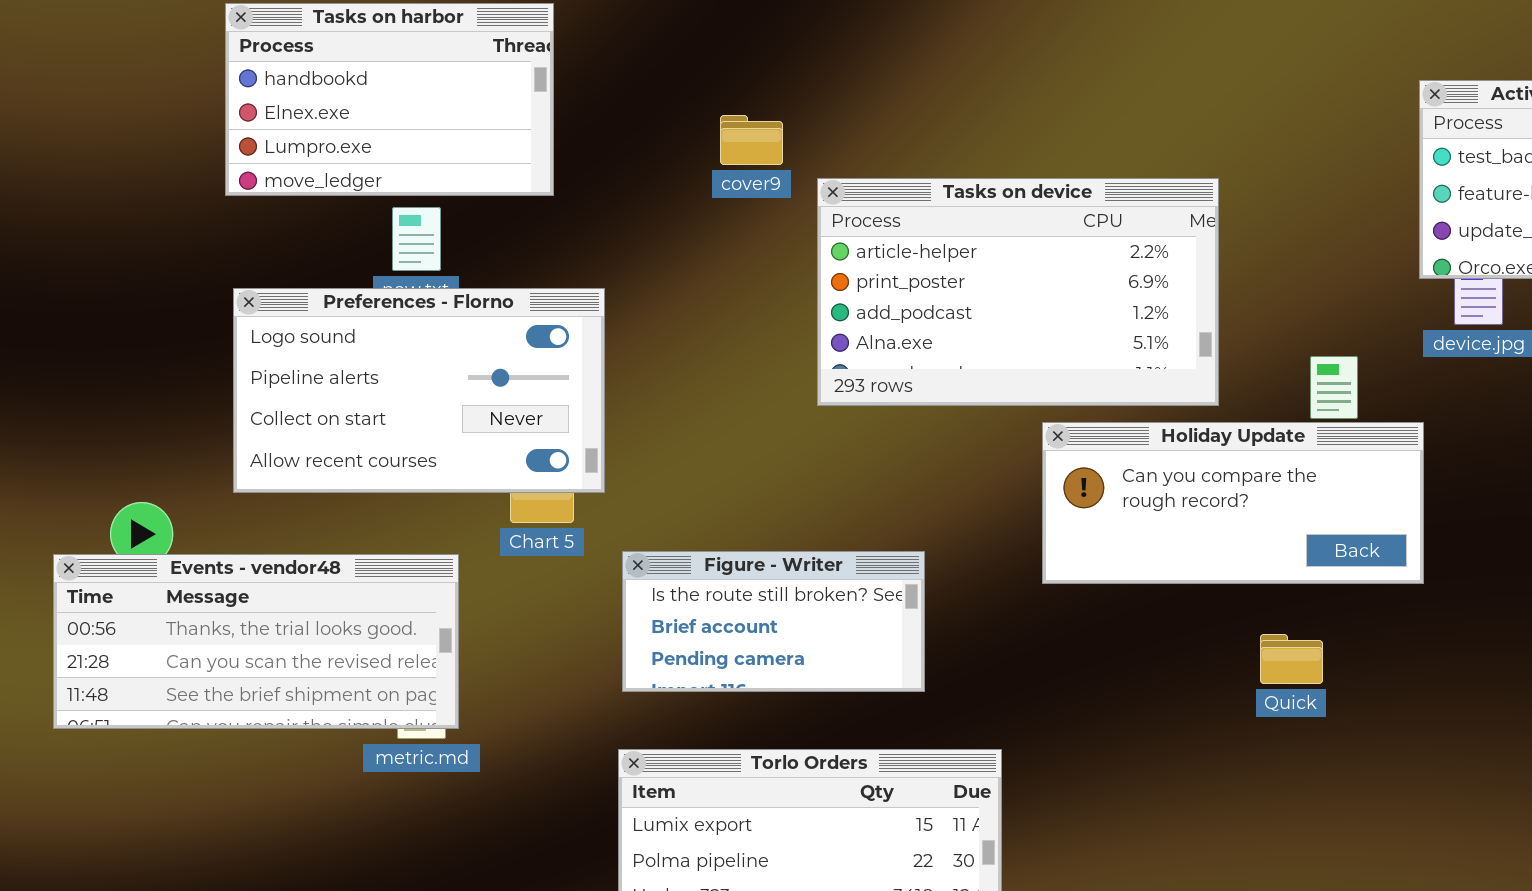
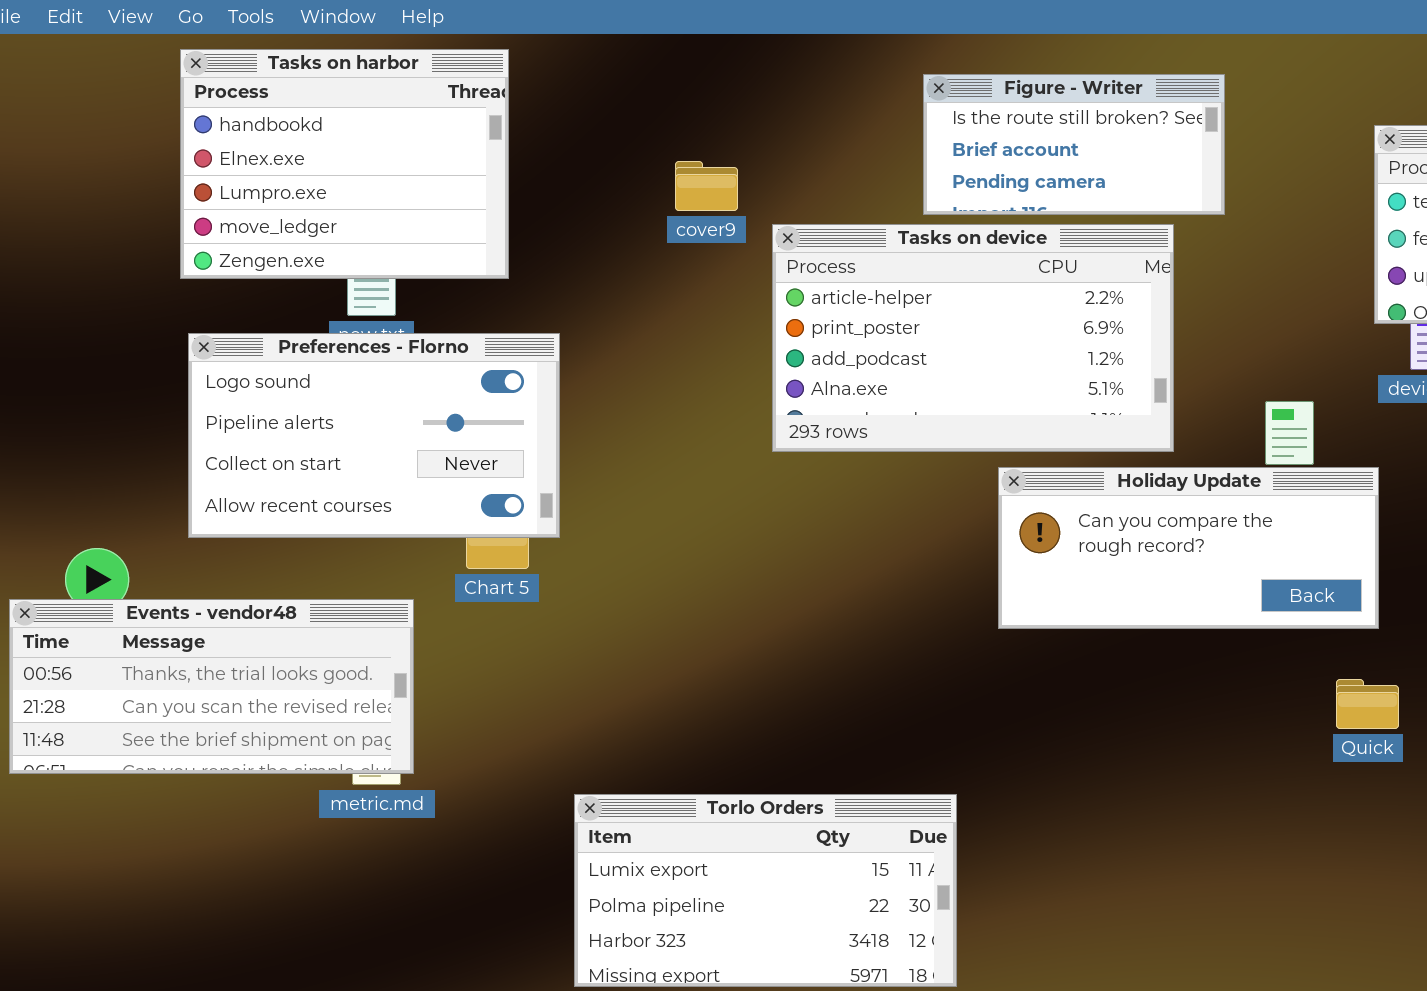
Tasks on harbor: [225,3,554,196] -> [180,49,509,279], resized
Figure - Writer: [622,551,925,692] -> [923,74,1225,215], moved
Quick: [1260,634,1323,684] -> [1336,679,1399,729], moved

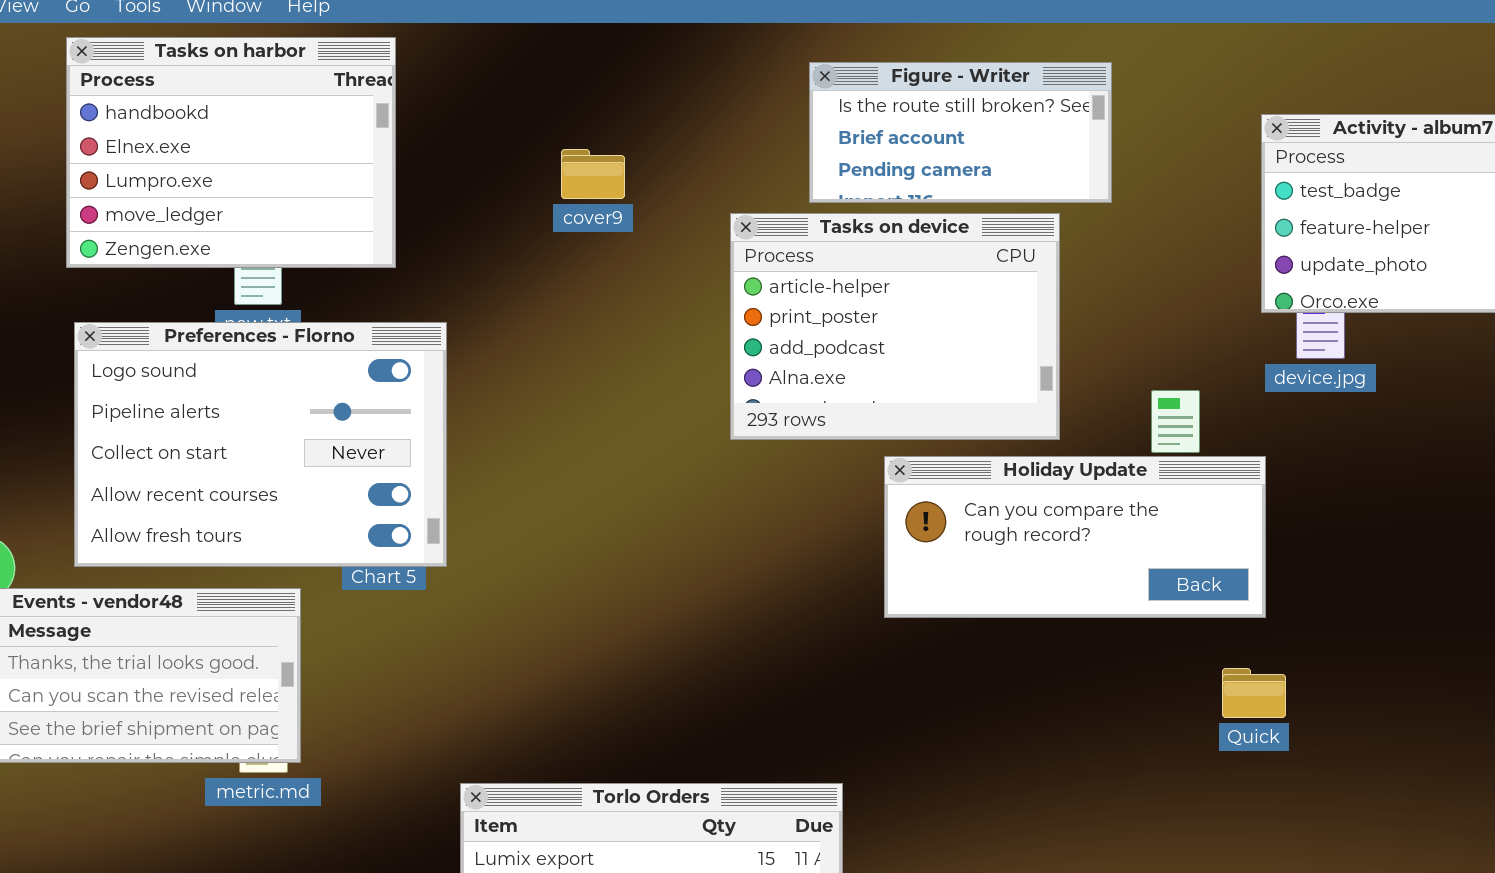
Tasks on device: [772,224,1174,452] -> [730,213,1060,440], resized
Preferences - Florno: [188,333,560,538] -> [74,322,447,567], resized

